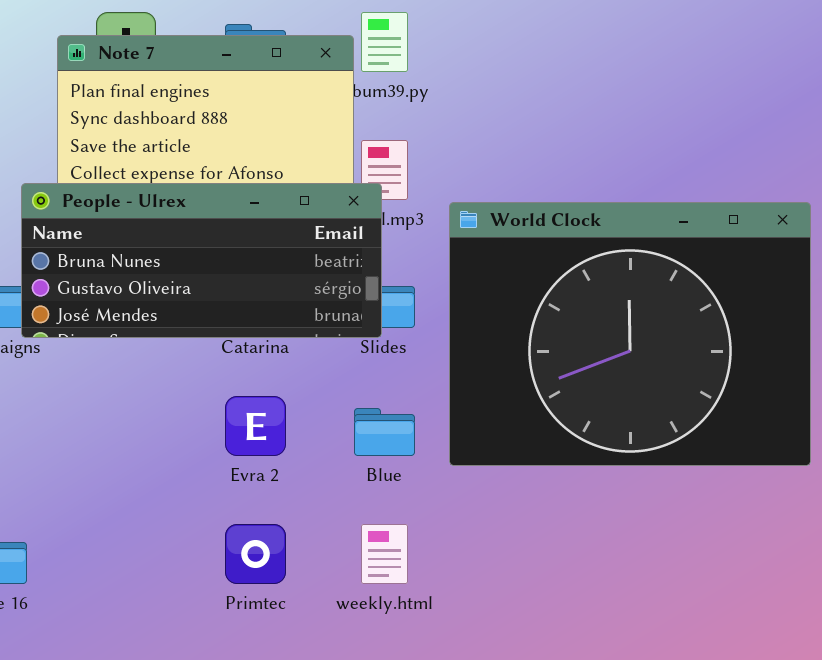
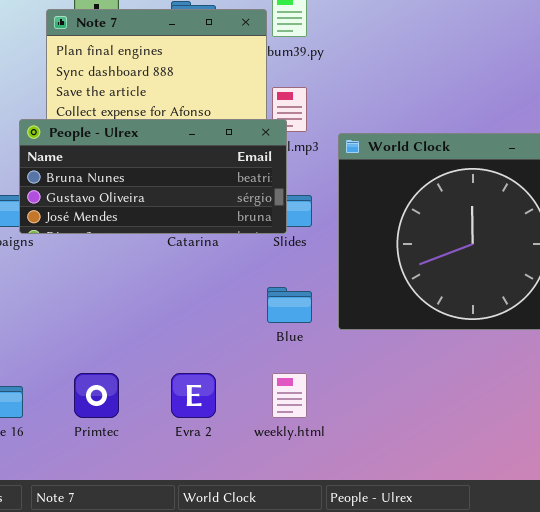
Evra 2: [225,396,286,456] -> [171,373,216,418], moved
Primtec: [225,524,286,584] -> [74,373,119,418], moved

